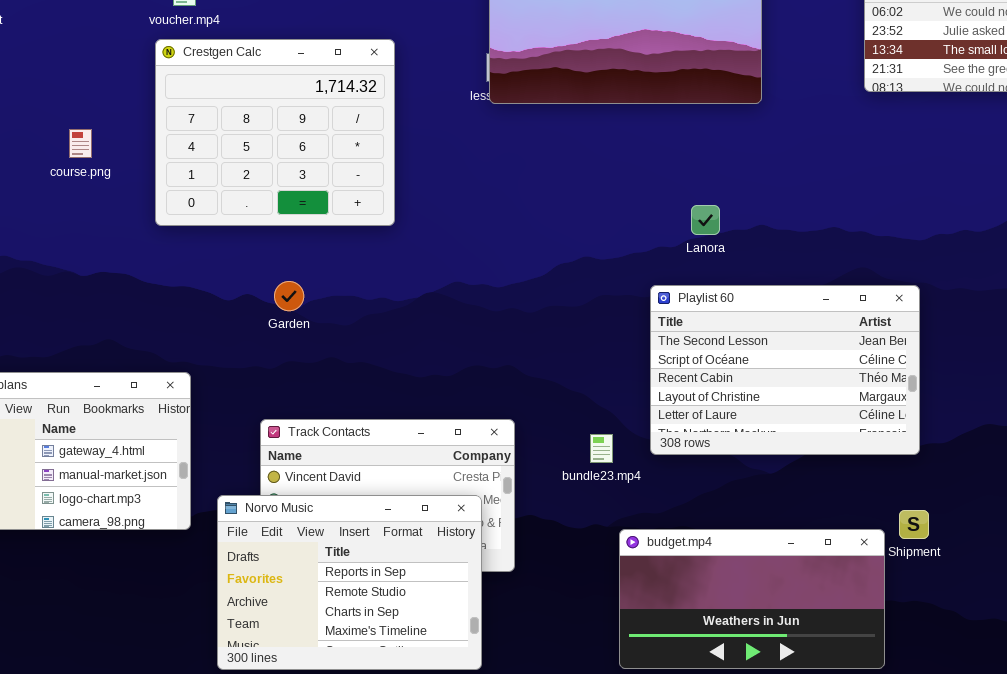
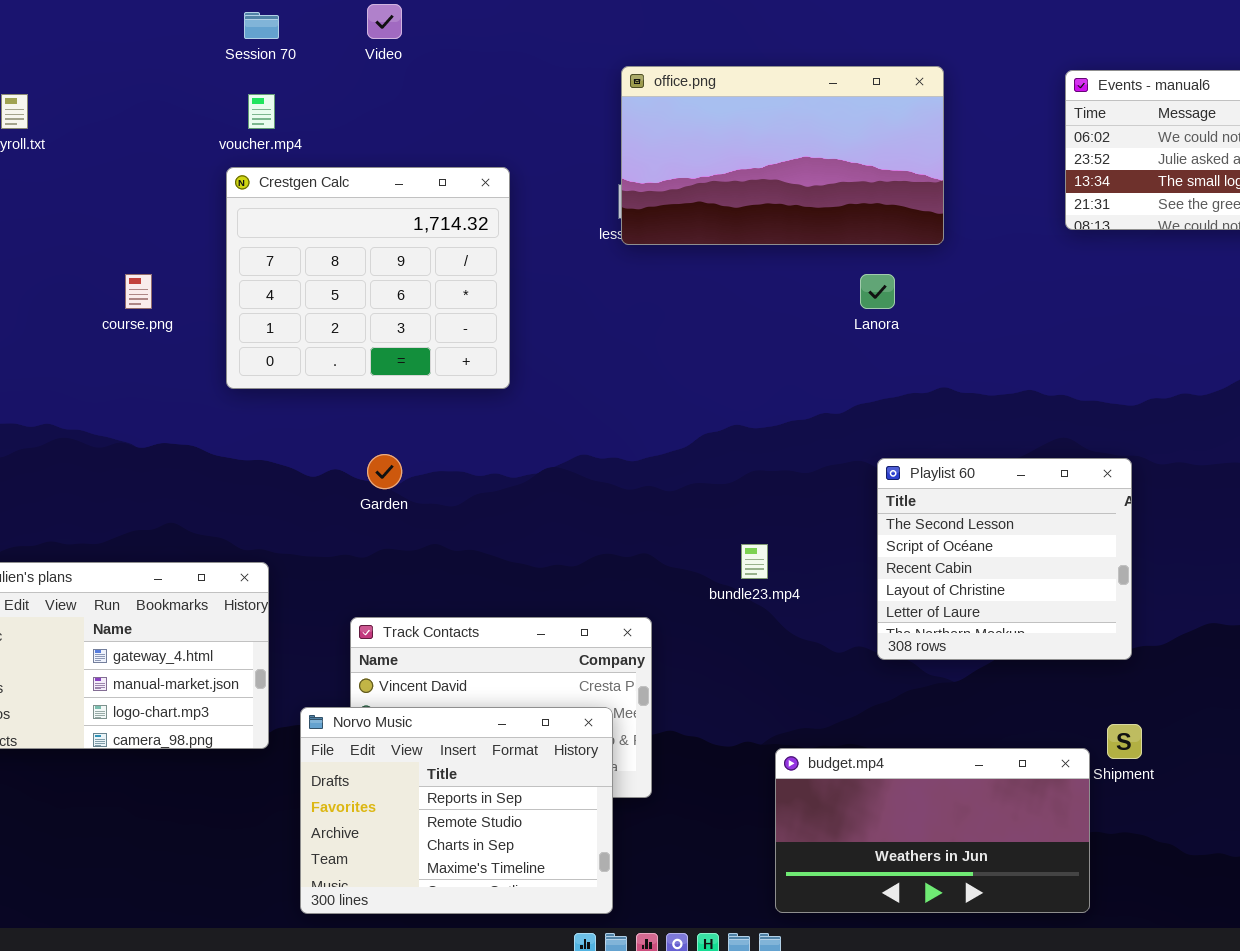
Lanora: [691,205,720,235] -> [860,274,895,309], moved
Playlist 60: [650,285,920,455] -> [877,458,1132,660], resized
bundle23.mp4: [590,434,613,463] -> [741,544,768,579], moved

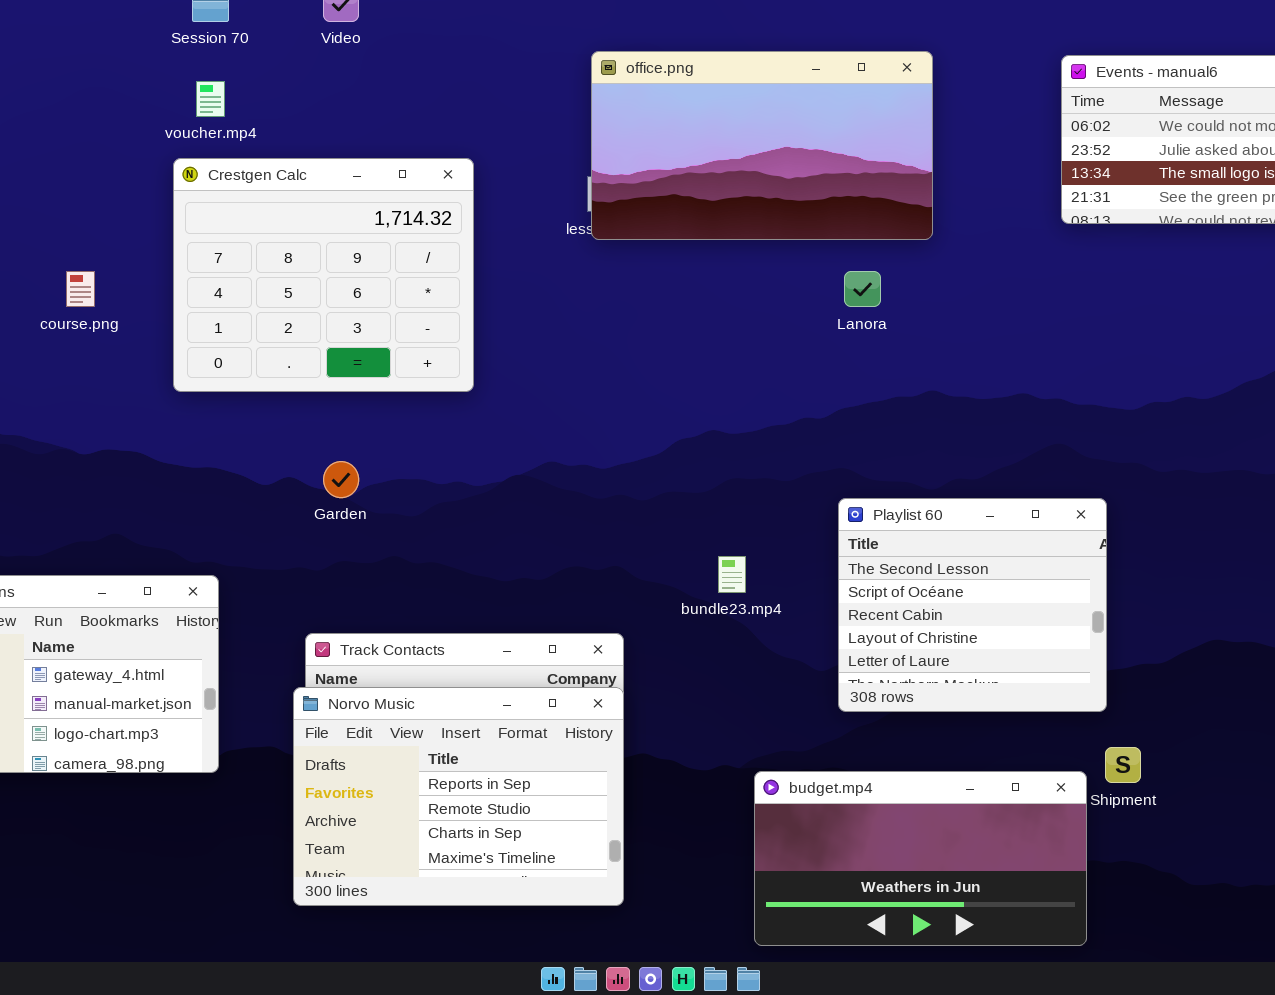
Playlist 60: [877,458,1132,660] -> [838,498,1107,712], moved
Norvo Music: [300,707,613,914] -> [293,687,624,906], moved

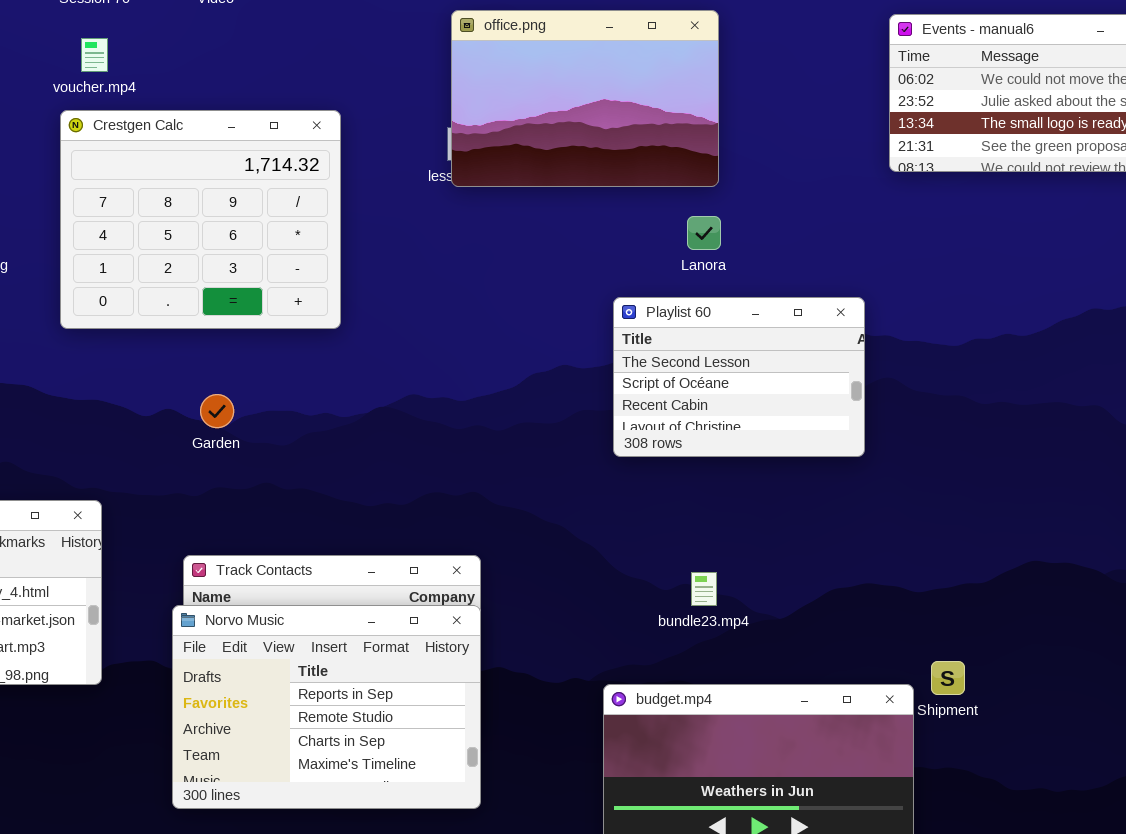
office.png: [591,51,933,240] -> [451,10,719,187], resized
Playlist 60: [838,498,1107,712] -> [613,297,865,457], moved, resized
bundle23.mp4: [718,556,746,593] -> [691,572,717,606], moved

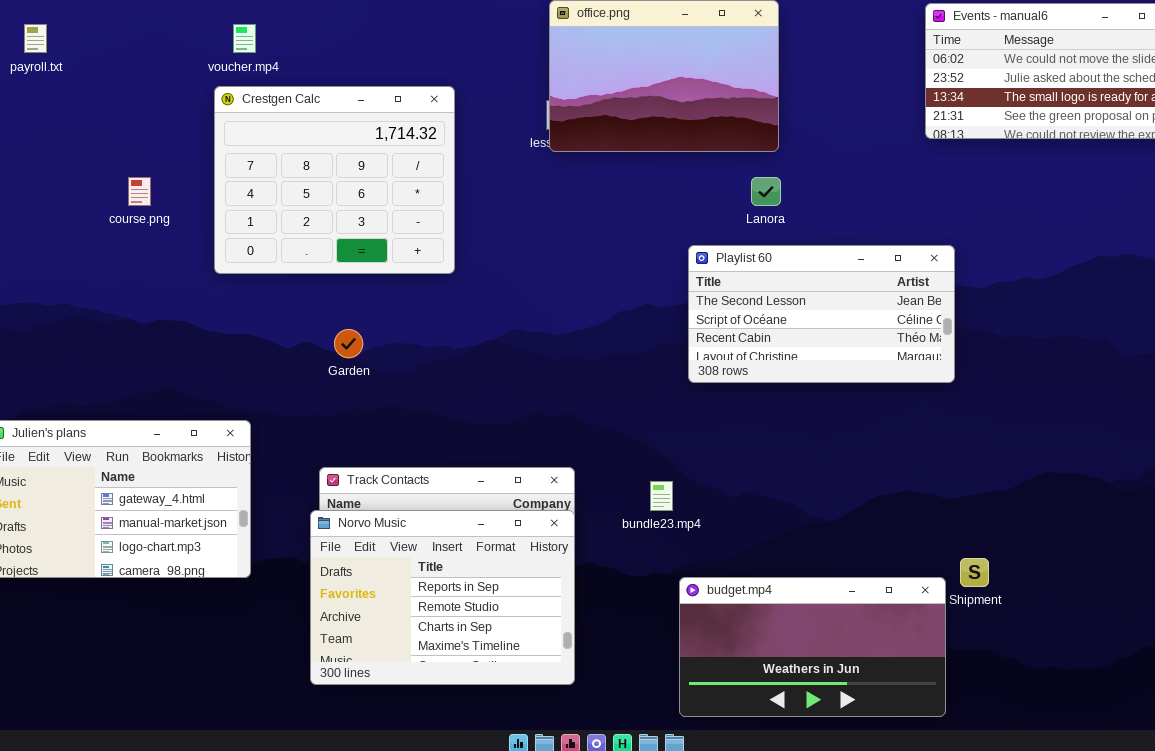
Playlist 60: [613,297,865,457] -> [688,245,955,383], resized
bundle23.mp4: [691,572,717,606] -> [650,481,673,511], moved

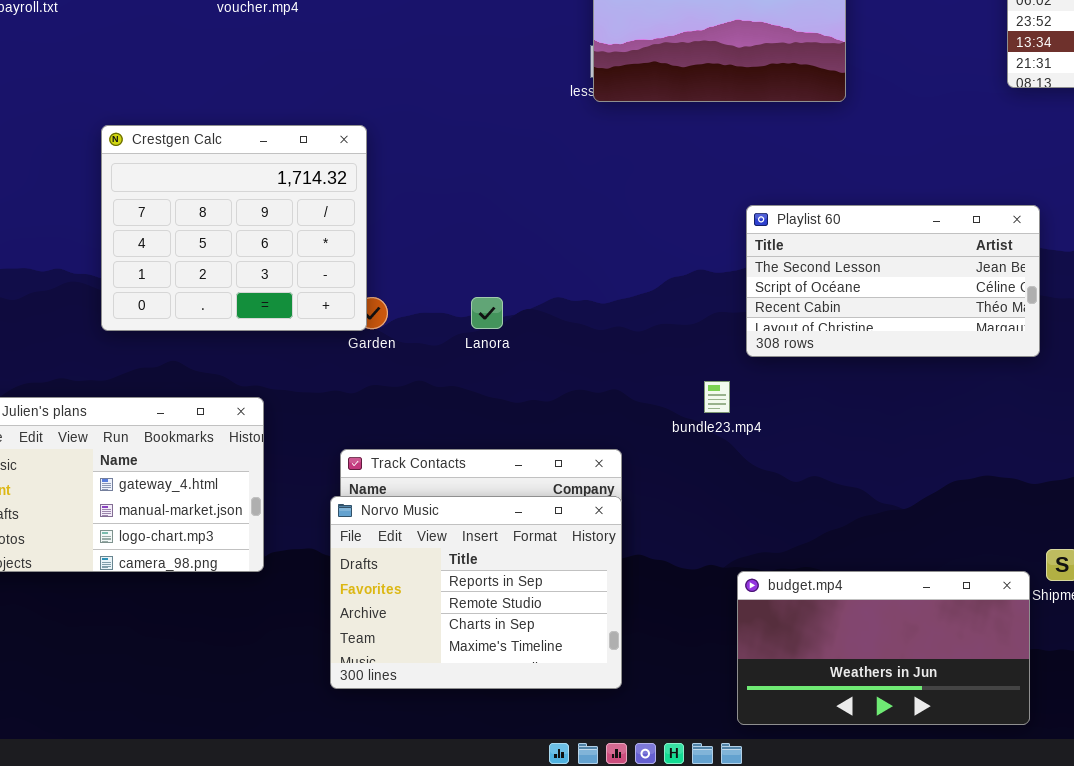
Crestgen Calc: [214,86,455,274] -> [101,125,367,331], moved
Lanora: [751,177,781,206] -> [471,297,503,329], moved
bundle23.mp4: [650,481,673,511] -> [704,381,730,413], moved

